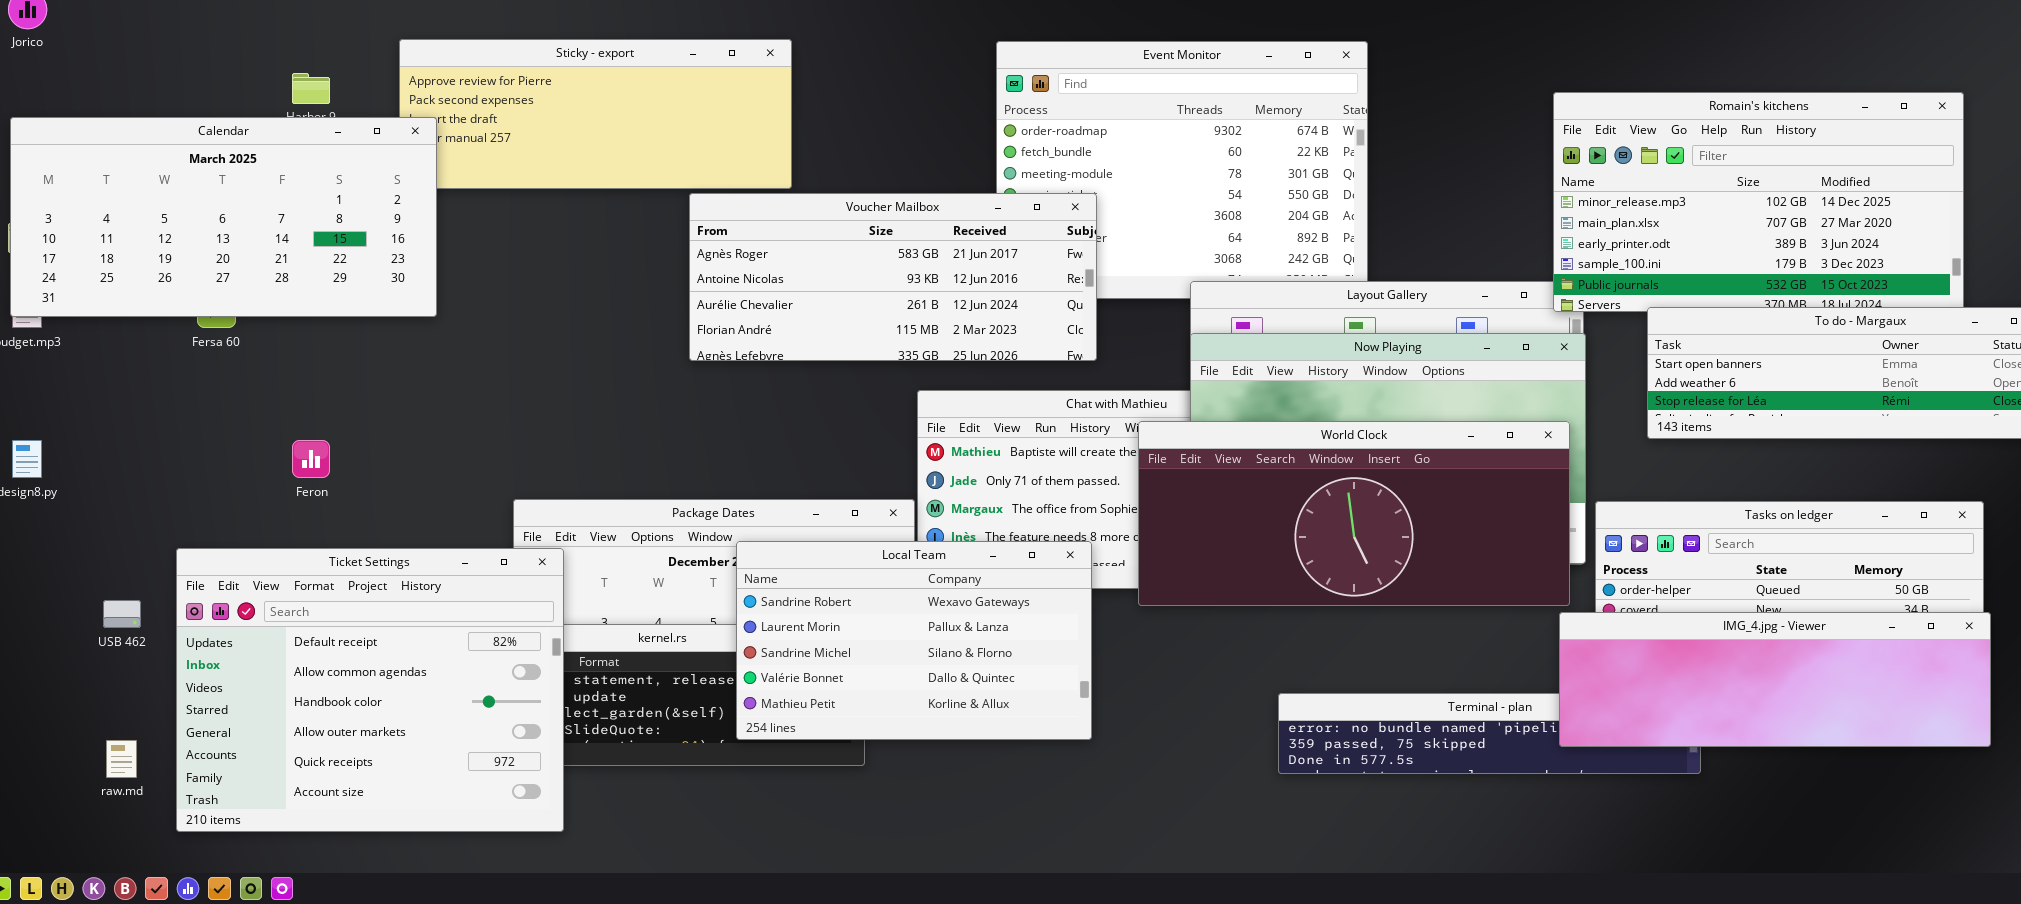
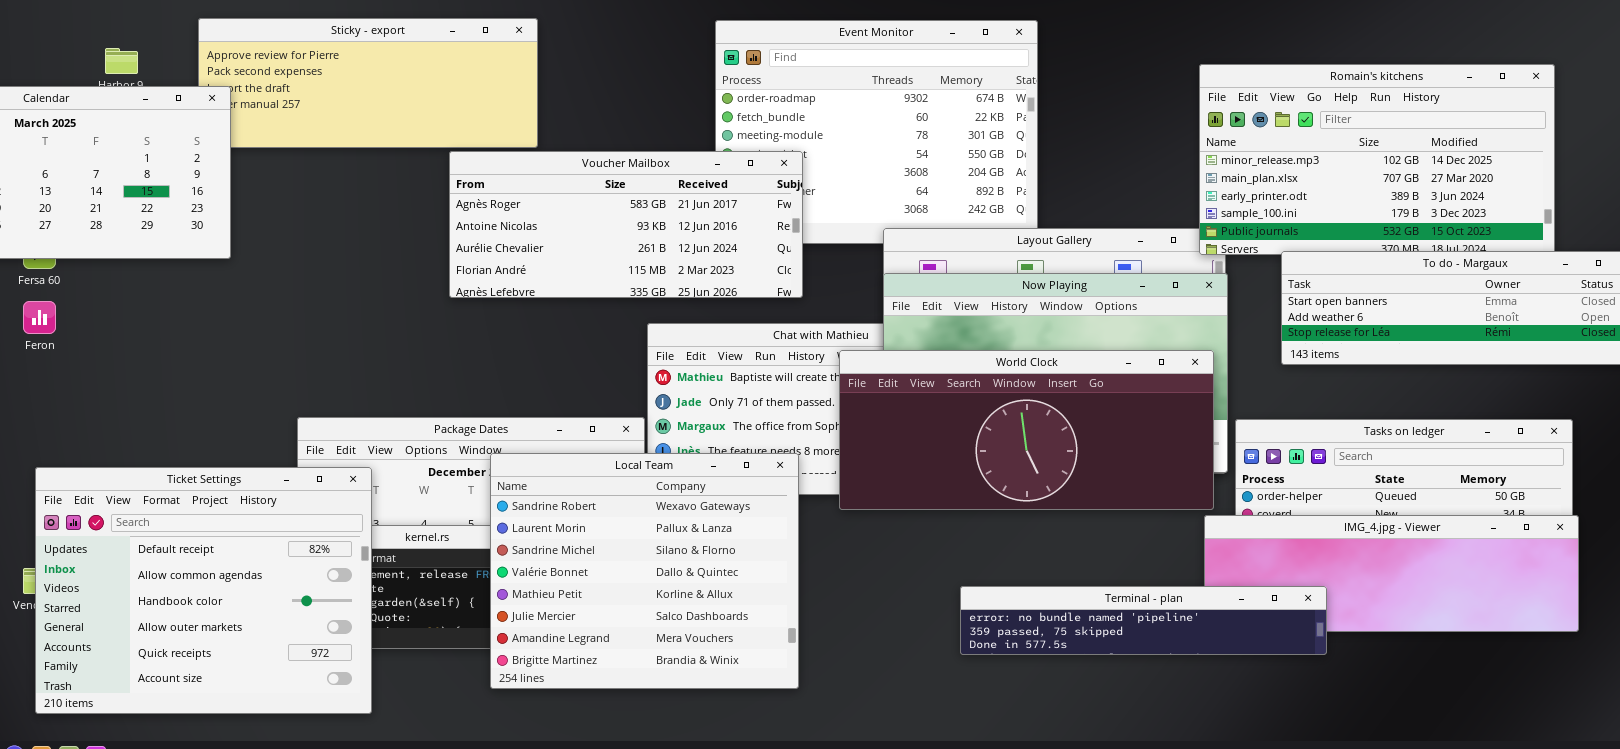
Feron: [292,440,330,478] -> [23,301,56,334], moved
Local Team: [736,541,1092,740] -> [490,453,799,689], resized
Ticket Settings: [176,548,564,832] -> [35,467,372,714], moved
Terminal - plan: [1278,693,1701,774] -> [960,586,1327,655], raised

